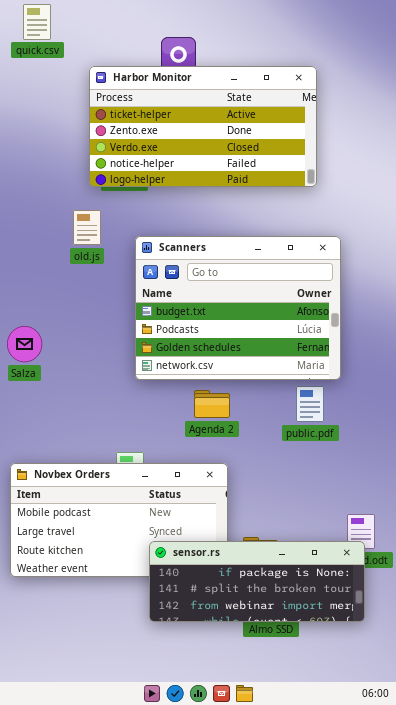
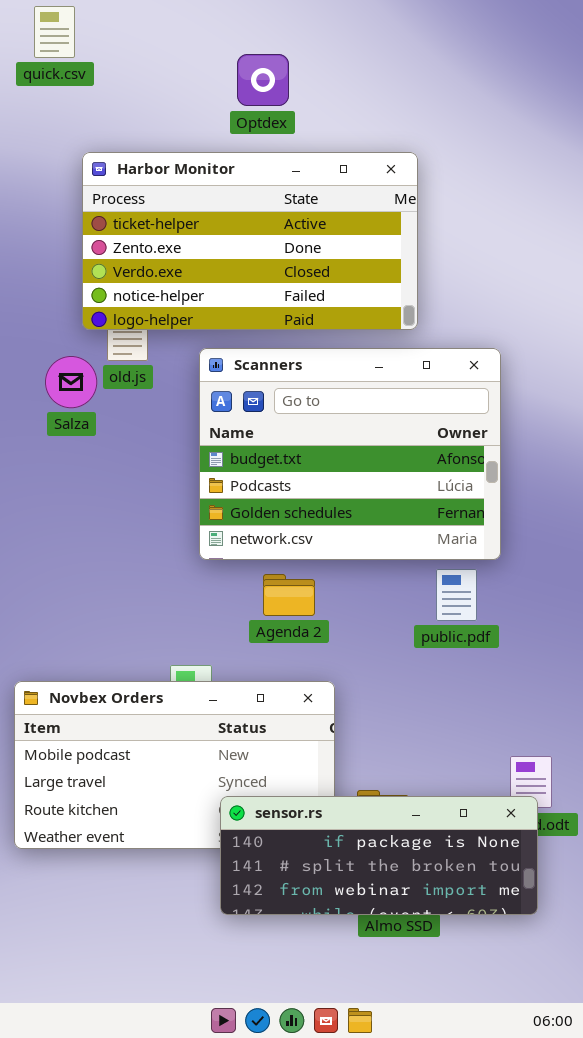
Harbor Monitor: [89,66,317,187] -> [82,152,418,330], moved
Salza: [7,326,42,362] -> [45,356,97,408], moved
Agenda 2: [194,390,230,418] -> [263,574,315,616], moved

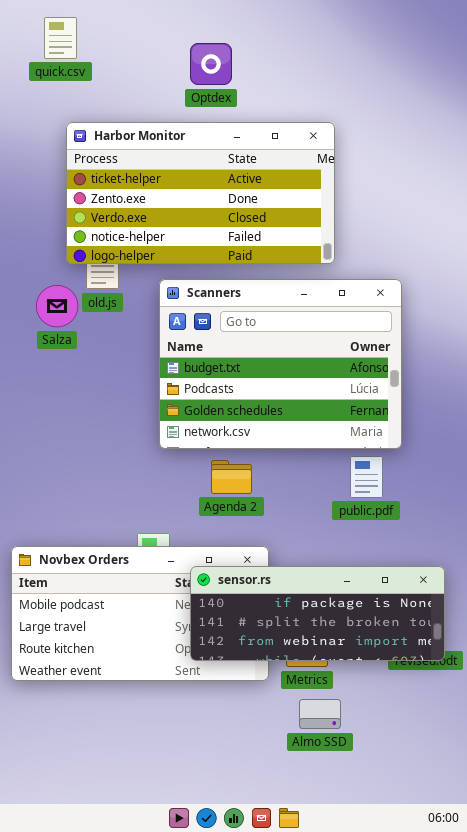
quick.csv: [34,6,75,58] -> [44,17,77,59], moved
sensor.rs: [220,796,538,915] -> [190,566,445,661], moved

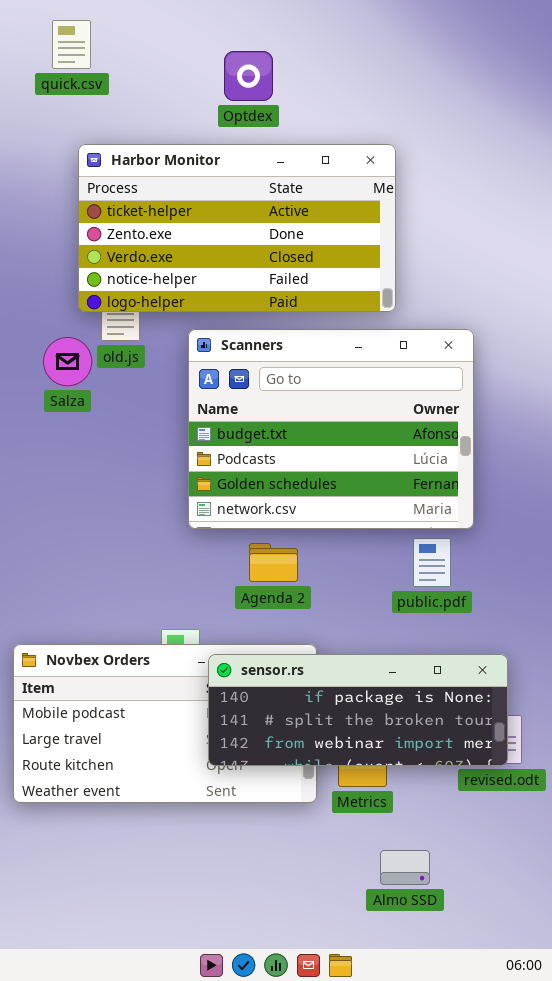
sensor.rs: [190,566,445,661] -> [208,654,508,766], moved
Almo SSD: [299,699,341,729] -> [380,850,430,885], moved

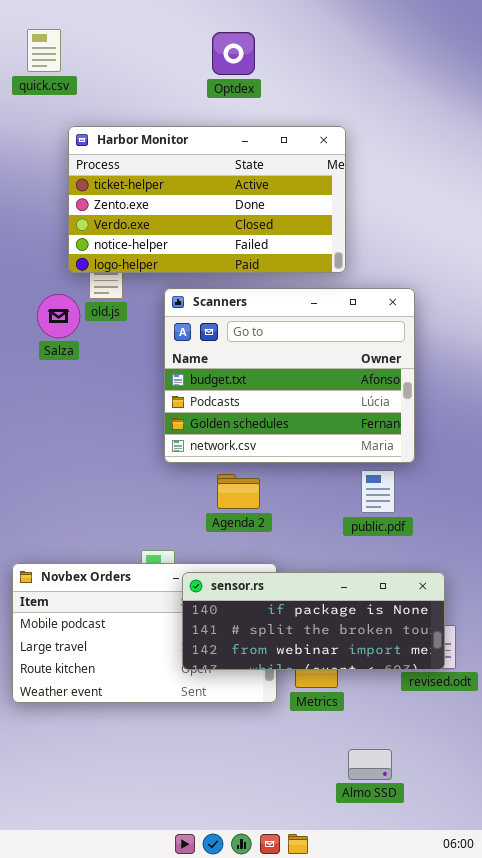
quick.csv: [52,20,91,69] -> [27,29,61,72], moved
Optdex: [224,51,273,101] -> [212,32,255,75], moved
Almo SSD: [380,850,430,885] -> [348,749,392,780], moved

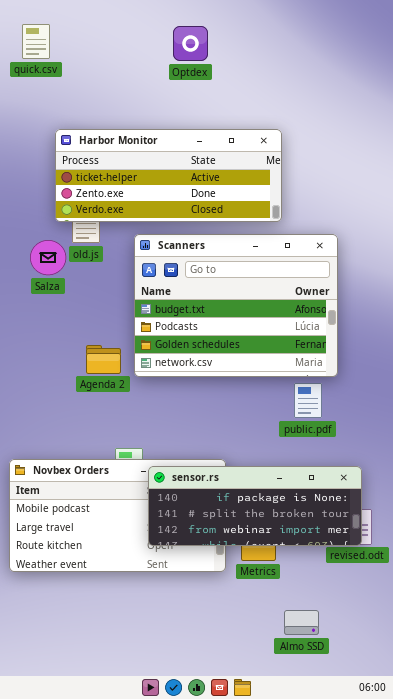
Harbor Monitor: [68,126,346,273] -> [55,129,282,222], resized
Agenda 2: [217,474,260,509] -> [86,345,121,374], moved

